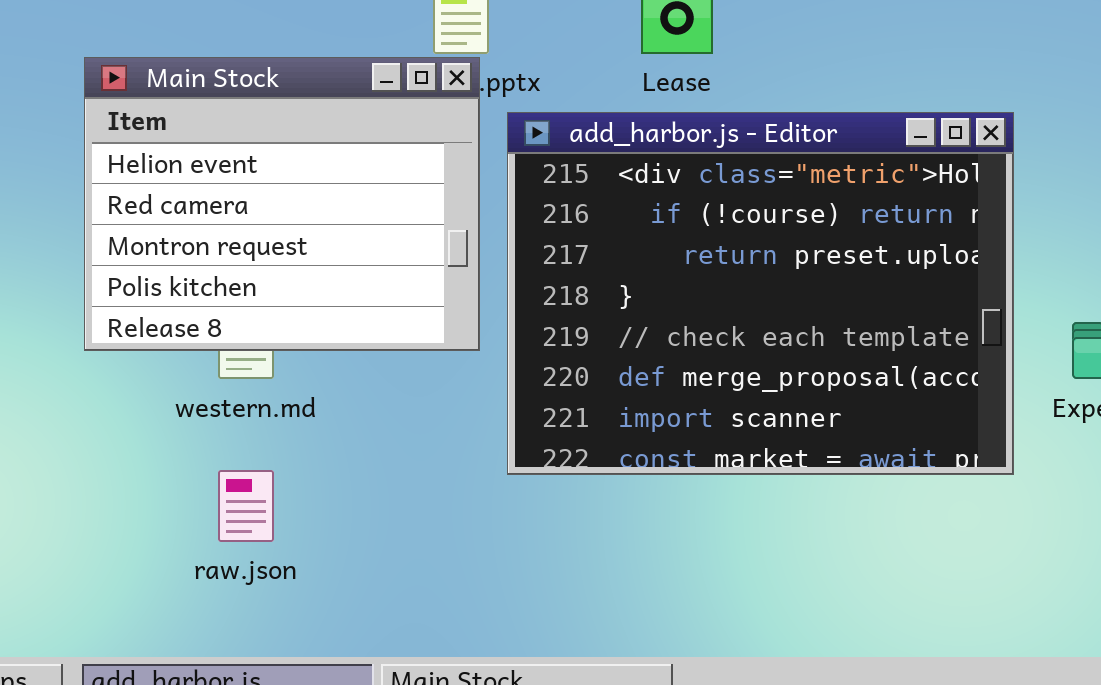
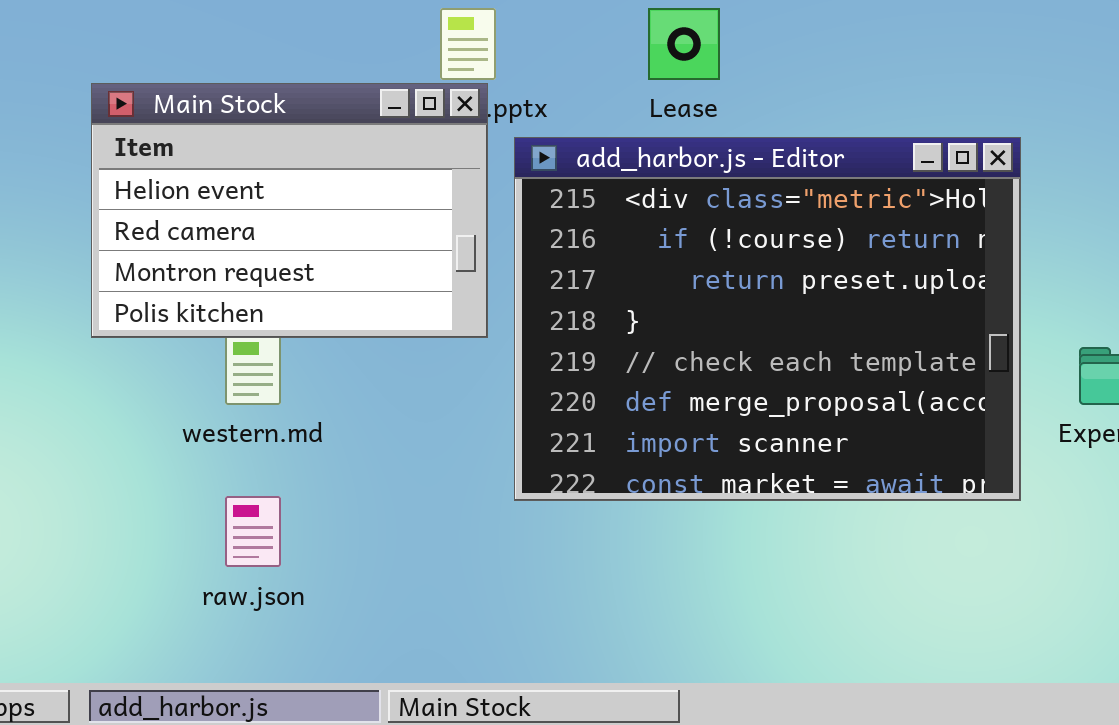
Main Stock: [84,57,480,351] -> [91,83,488,338], resized

